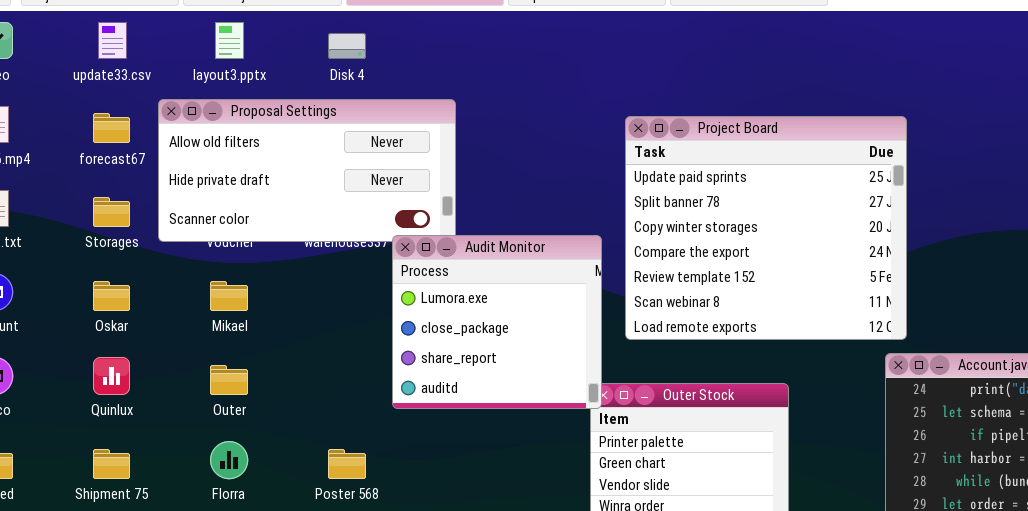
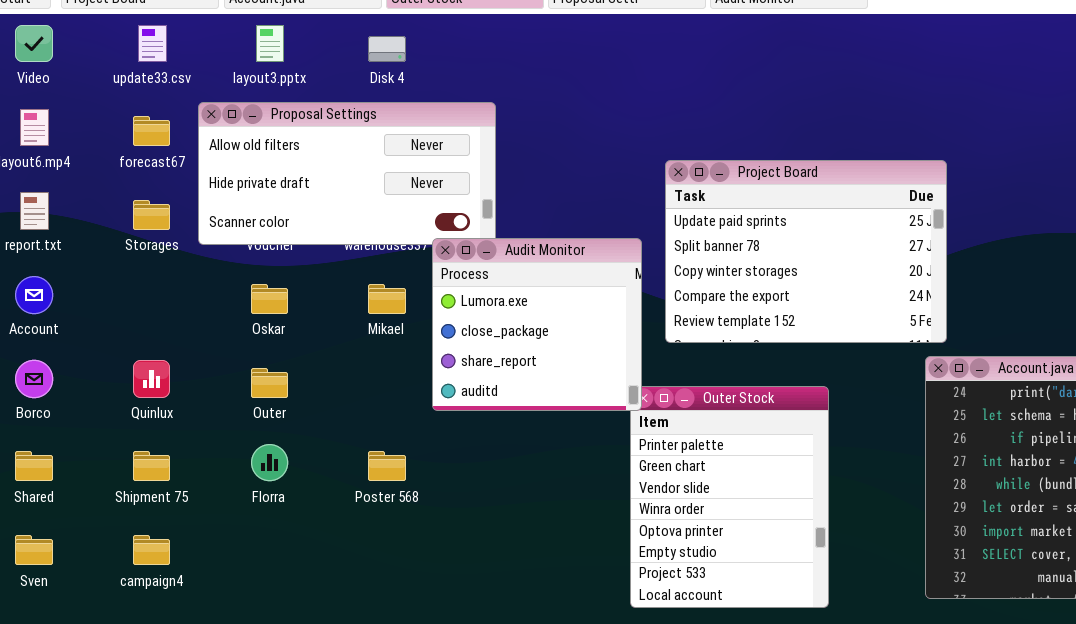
Project Board: [625,116,907,340] -> [665,160,947,343], resized
Oskar: [93,281,130,311] -> [251,284,288,314], moved
Mikael: [210,281,248,311] -> [368,284,406,314], moved

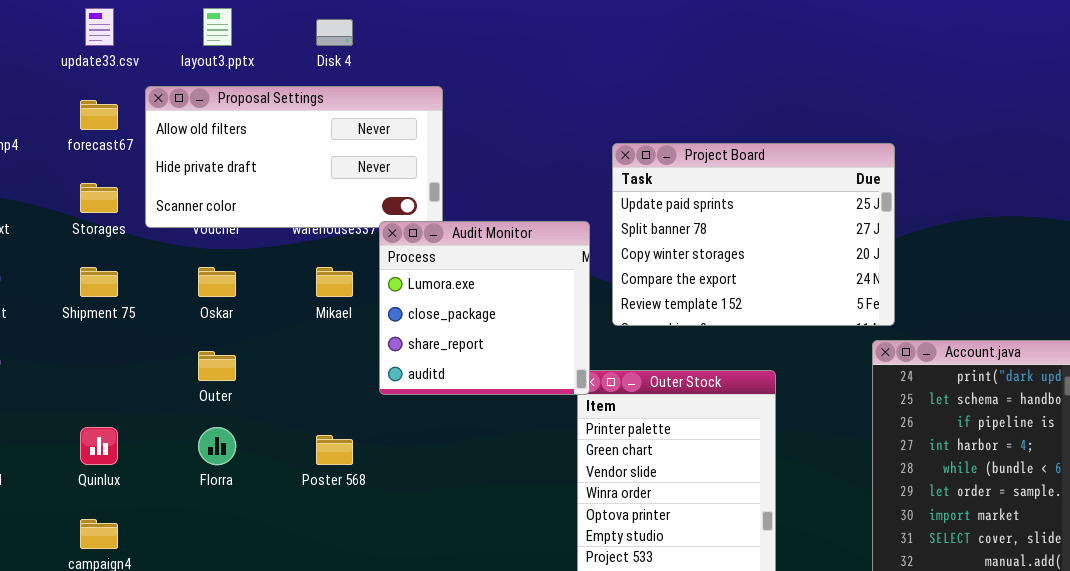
Quinlux: [133,360,170,398] -> [80,427,118,465], moved
Shipment 75: [133,451,170,481] -> [80,267,118,297], moved

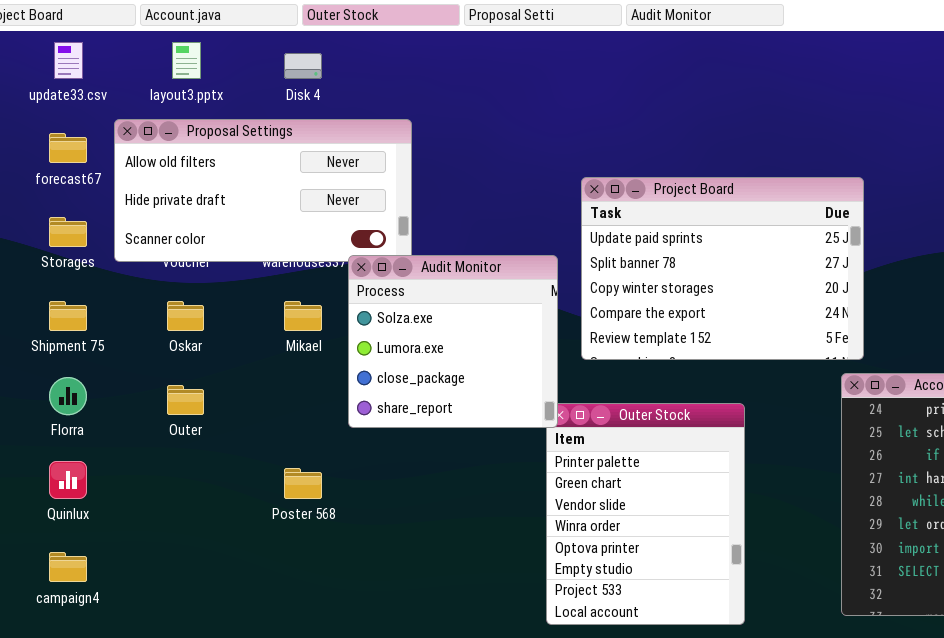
Audit Monitor: [379,221,590,395] -> [348,255,558,428], scrolled up 1 row
Florra: [198,427,236,465] -> [49,377,87,415], moved

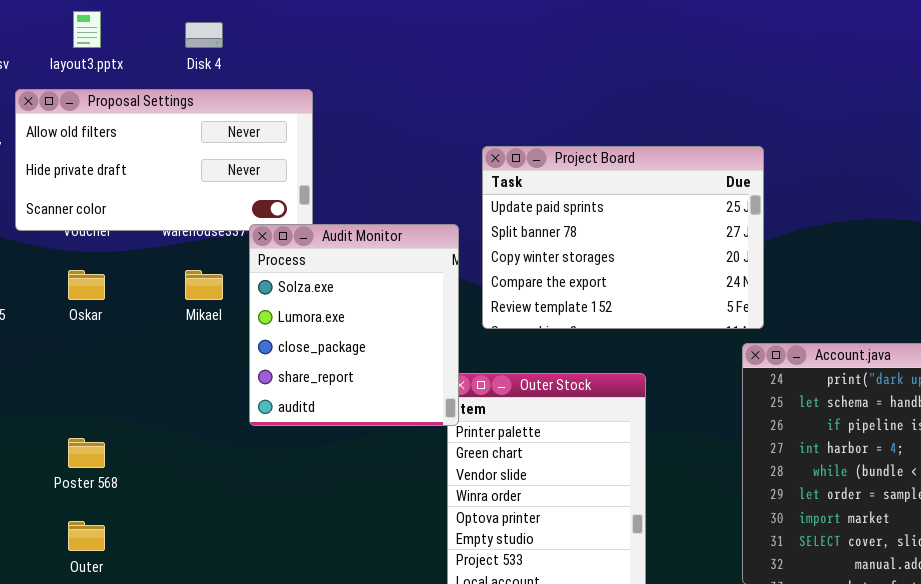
Audit Monitor: [348,255,558,428] -> [249,224,459,426], resized
Outer: [167,385,204,415] -> [68,521,105,551], moved
Poster 568: [284,468,322,499] -> [68,438,105,468], moved

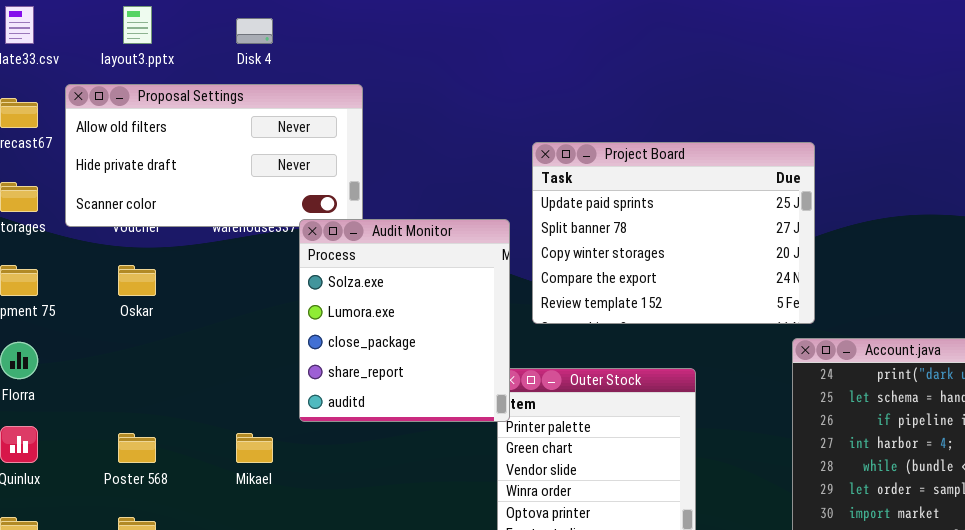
Mikael: [185,270,223,300] -> [236,433,273,463], moved

